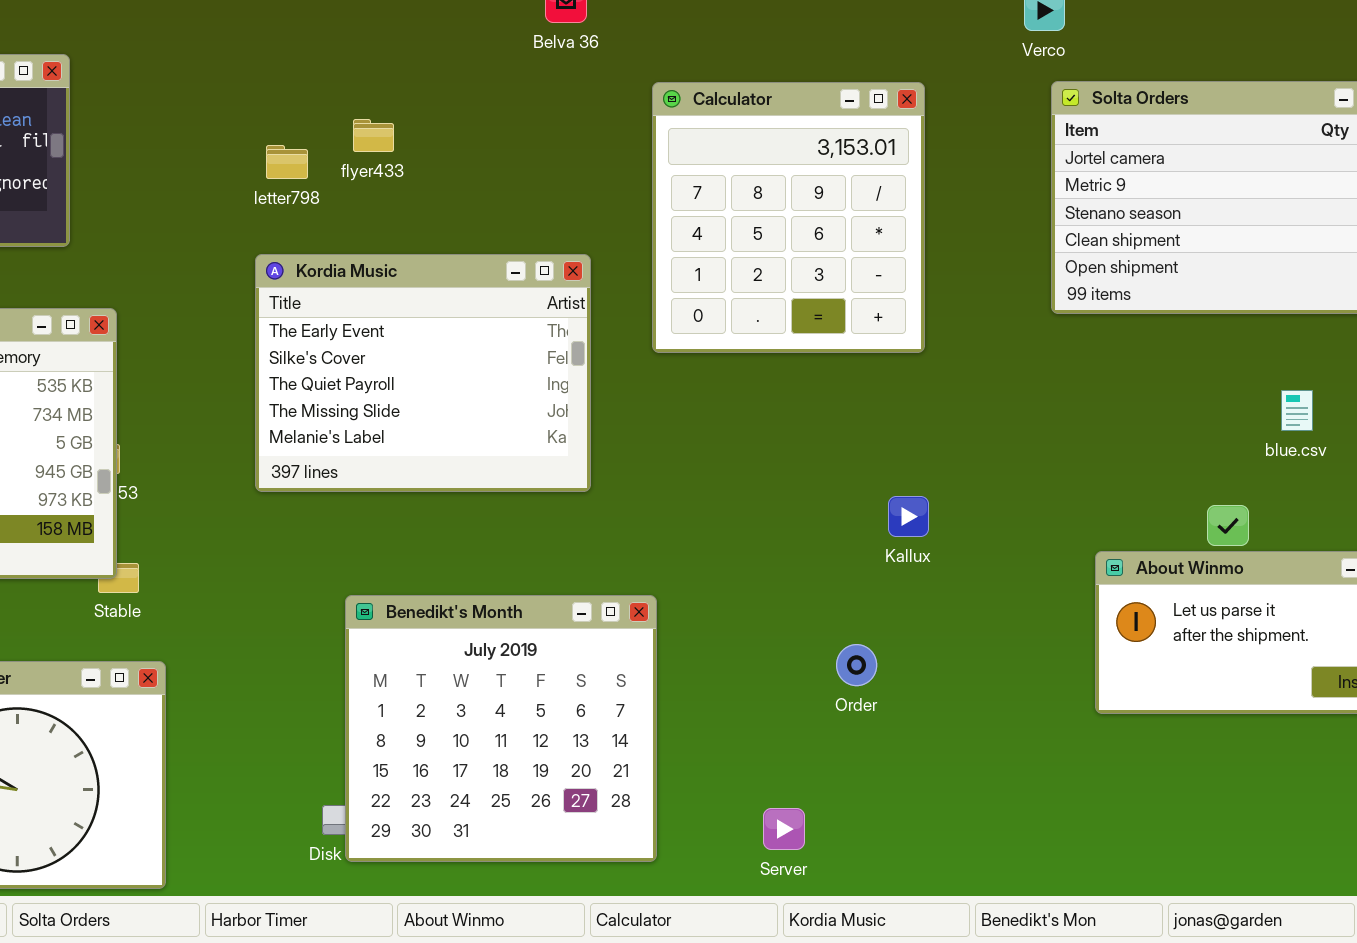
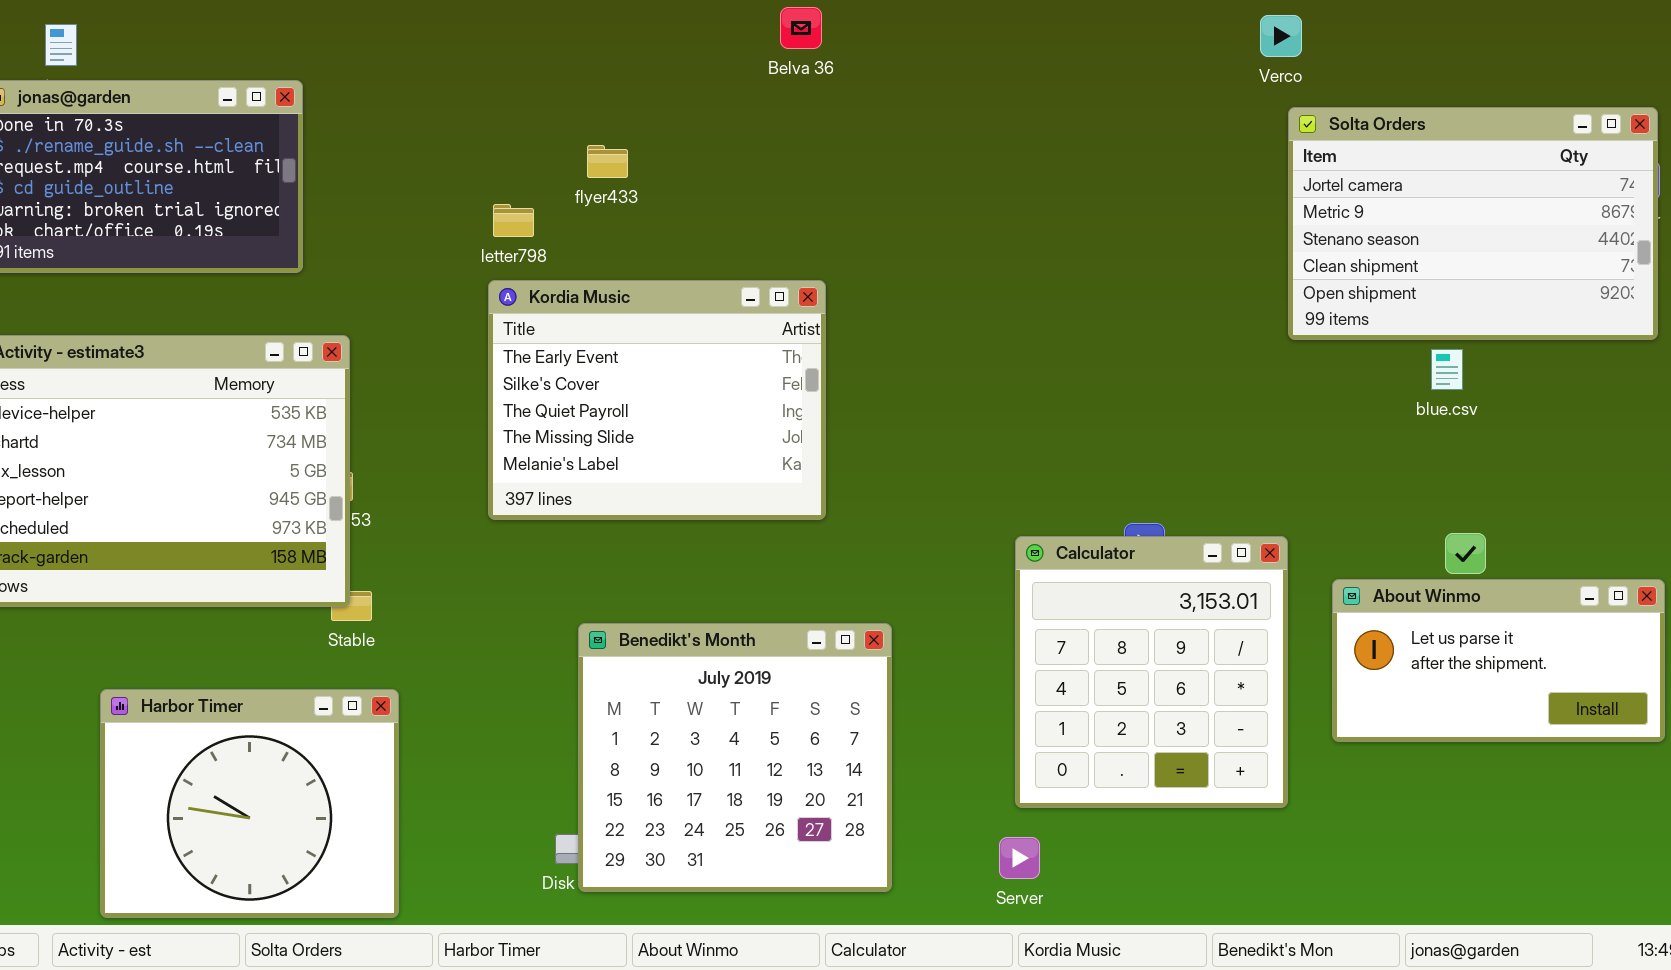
Calculator: [652,82,925,353] -> [1015,536,1288,808], moved
letter798: [266,145,308,179] -> [493,204,534,237], moved
blue.csv: [1281,390,1313,431] -> [1431,349,1463,390], moved

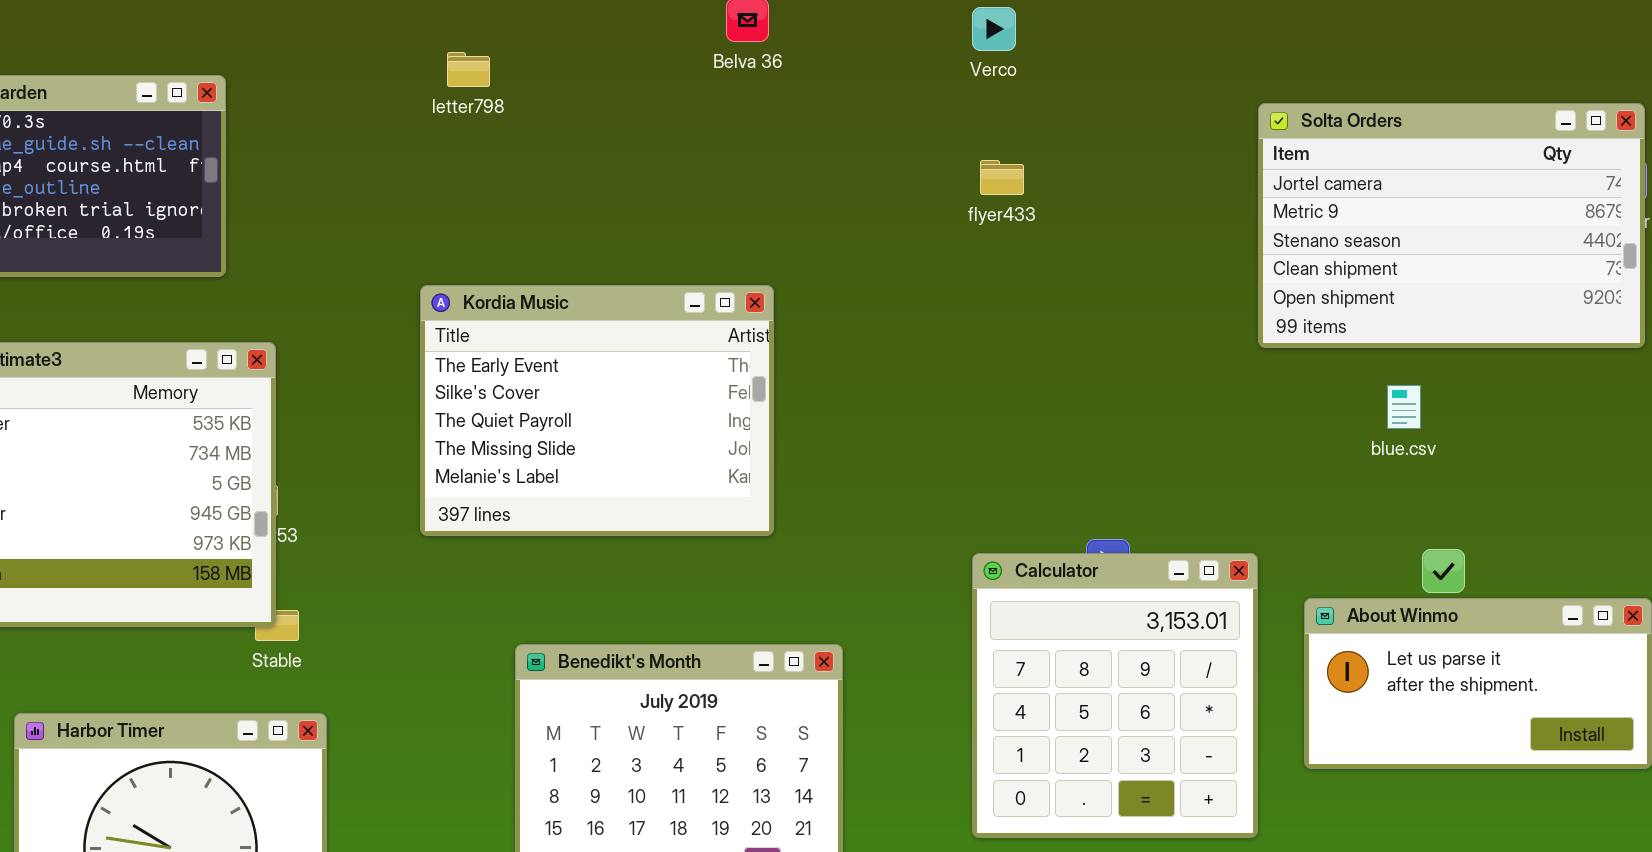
Verco: [1260,15,1302,57] -> [972,7,1016,51], moved
flyer433: [587,145,628,178] -> [980,160,1024,195], moved
letter798: [493,204,534,237] -> [447,52,490,87], moved
blue.csv: [1431,349,1463,390] -> [1387,385,1421,429], moved

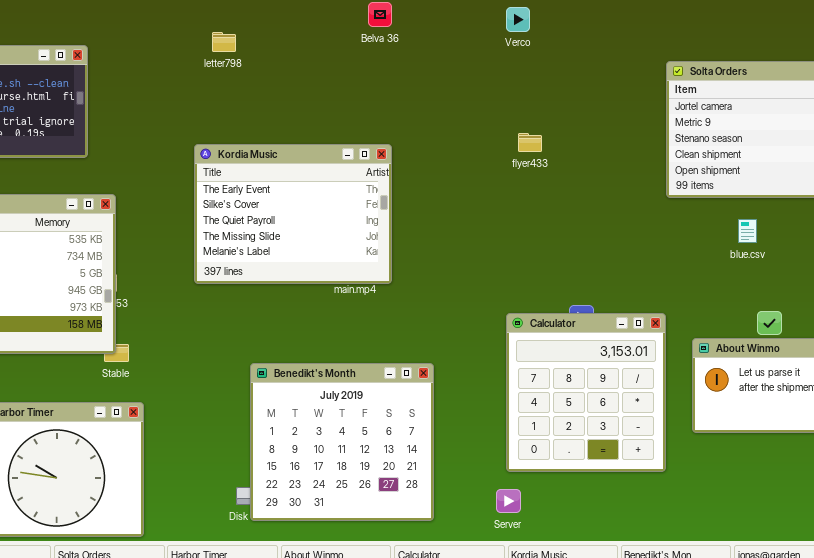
flyer433: [980,160,1024,195] -> [518,133,542,152], moved
Kordia Music: [420,285,774,536] -> [194,144,392,284], moved

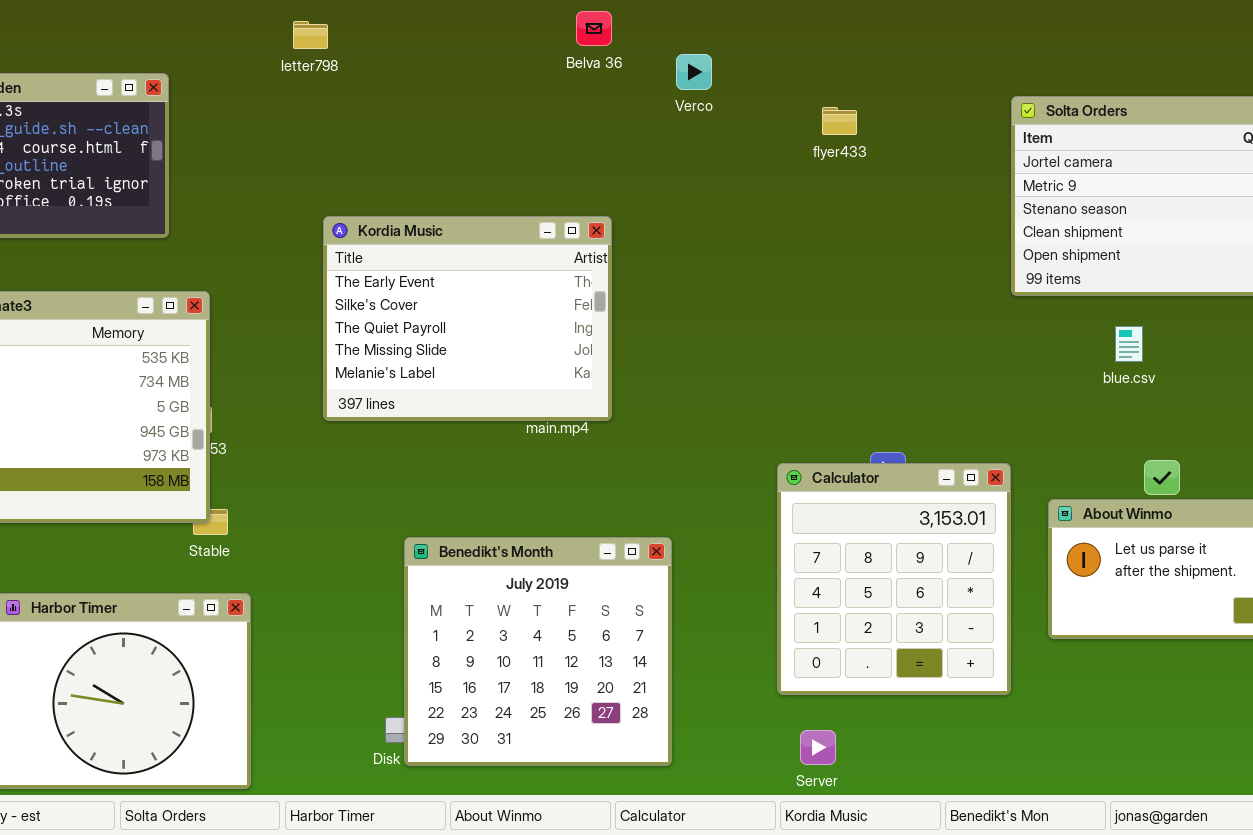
Verco: [506,7,530,32] -> [676,54,712,90], moved
letter798: [212,32,236,52] -> [293,21,328,49], moved
flyer433: [518,133,542,152] -> [822,107,857,135], moved
Server: [496,489,521,513] -> [800,730,836,765], moved

